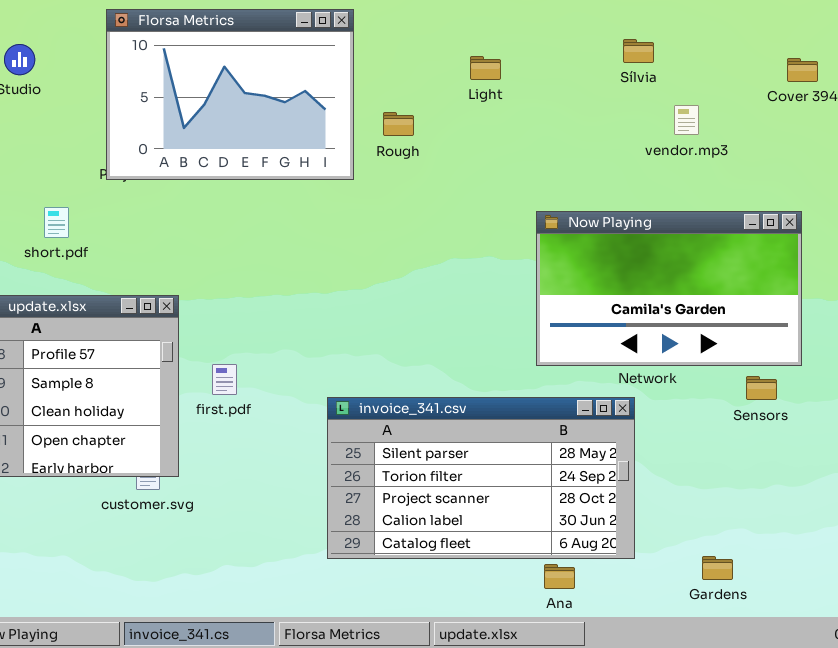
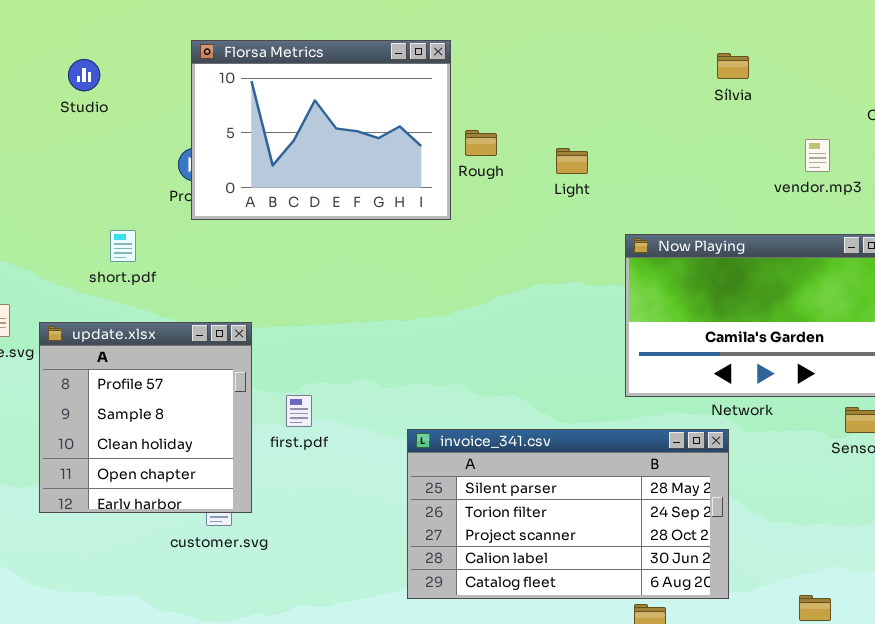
Florsa Metrics: [106,9,354,180] -> [191,40,451,220], moved
Light: [470,56,501,80] -> [556,148,588,174], moved
vendor.mp3: [674,105,699,135] -> [805,139,830,172], moved

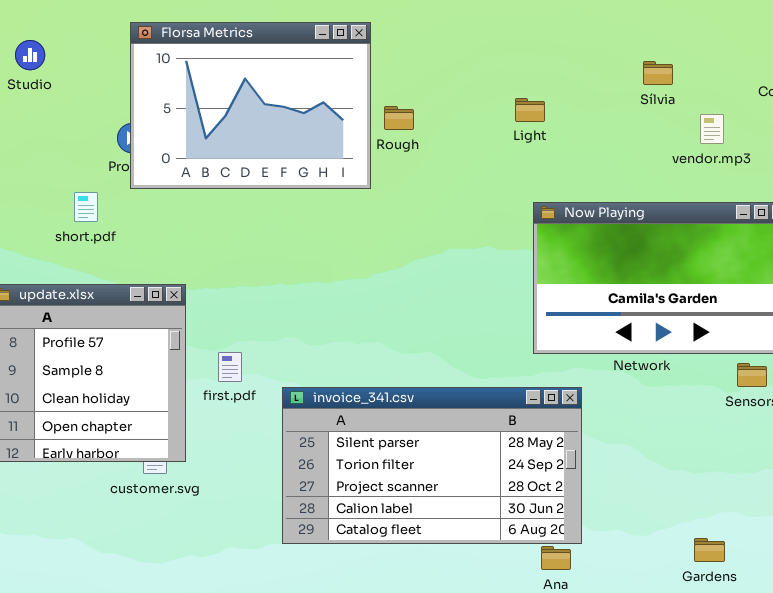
Sílvia: [717,53,749,79] -> [643,61,673,85], moved
Light: [556,148,588,174] -> [515,98,545,122], moved
short.pdf: [110,230,136,262] -> [74,192,98,222], moved
invoice_341.csv: [407,429,729,599] -> [282,387,582,544], moved

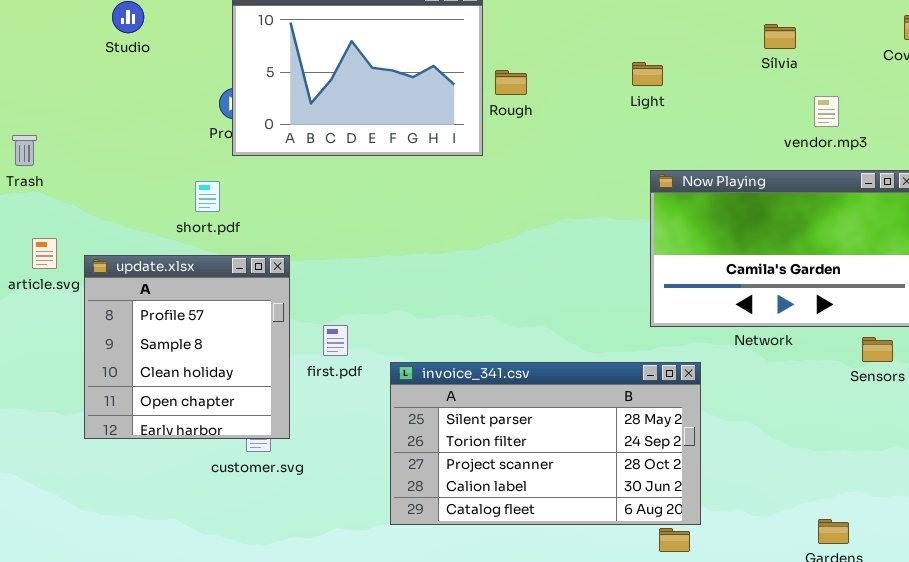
vendor.mp3: [700,114,724,144] -> [814,96,839,127], moved
short.pdf: [74,192,98,222] -> [195,181,220,212], moved

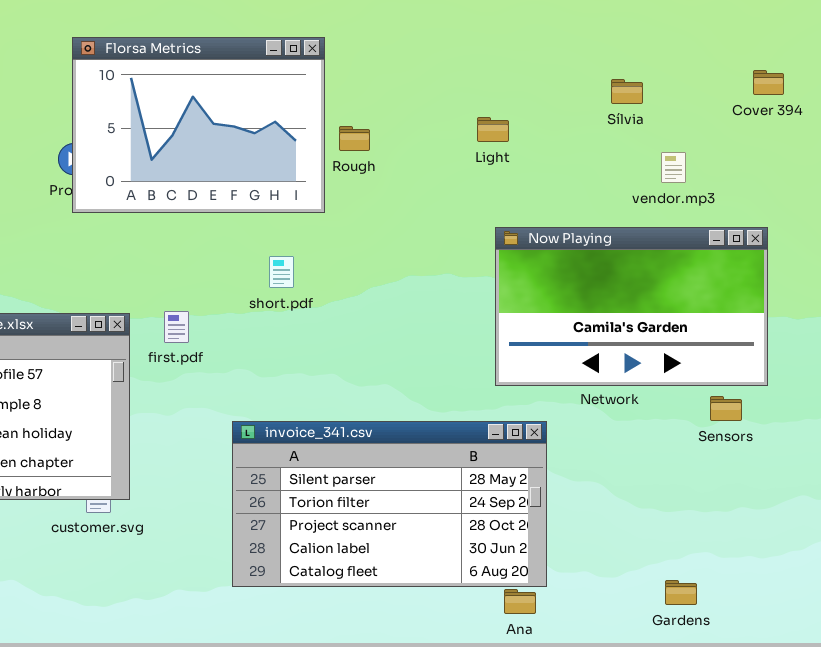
short.pdf: [195,181,220,212] -> [269,256,294,288], moved
first.pdf: [323,325,348,356] -> [164,311,189,343], moved

